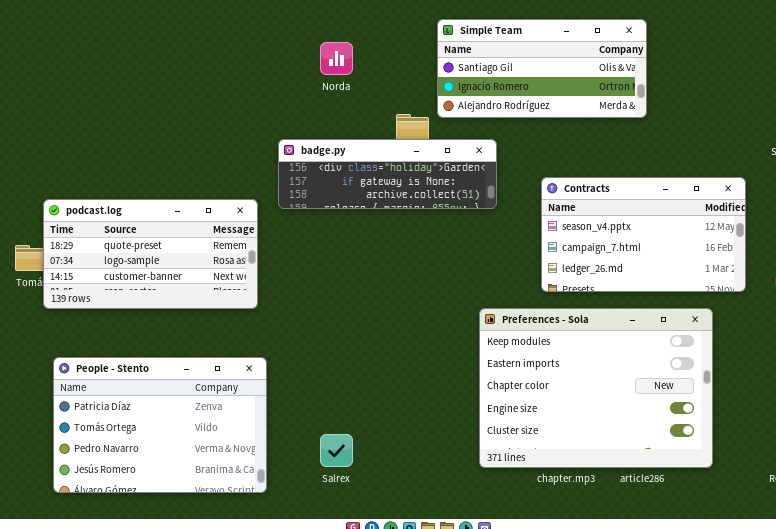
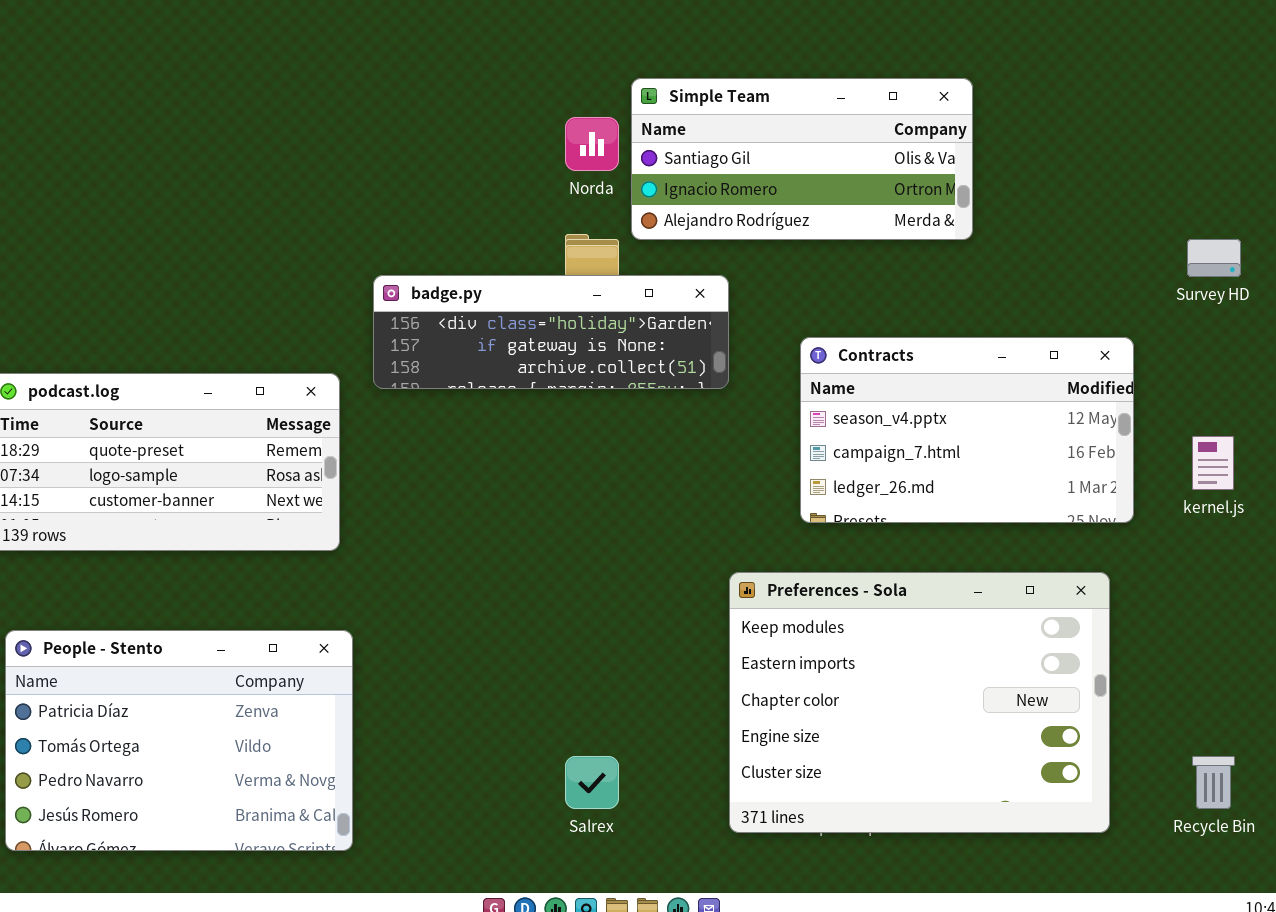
Norda: [320,42,353,75] -> [565,117,619,171], moved
Preferences - Sola: [479,308,713,468] -> [729,572,1110,833], moved
Salrex: [320,434,353,467] -> [565,756,619,809], moved

